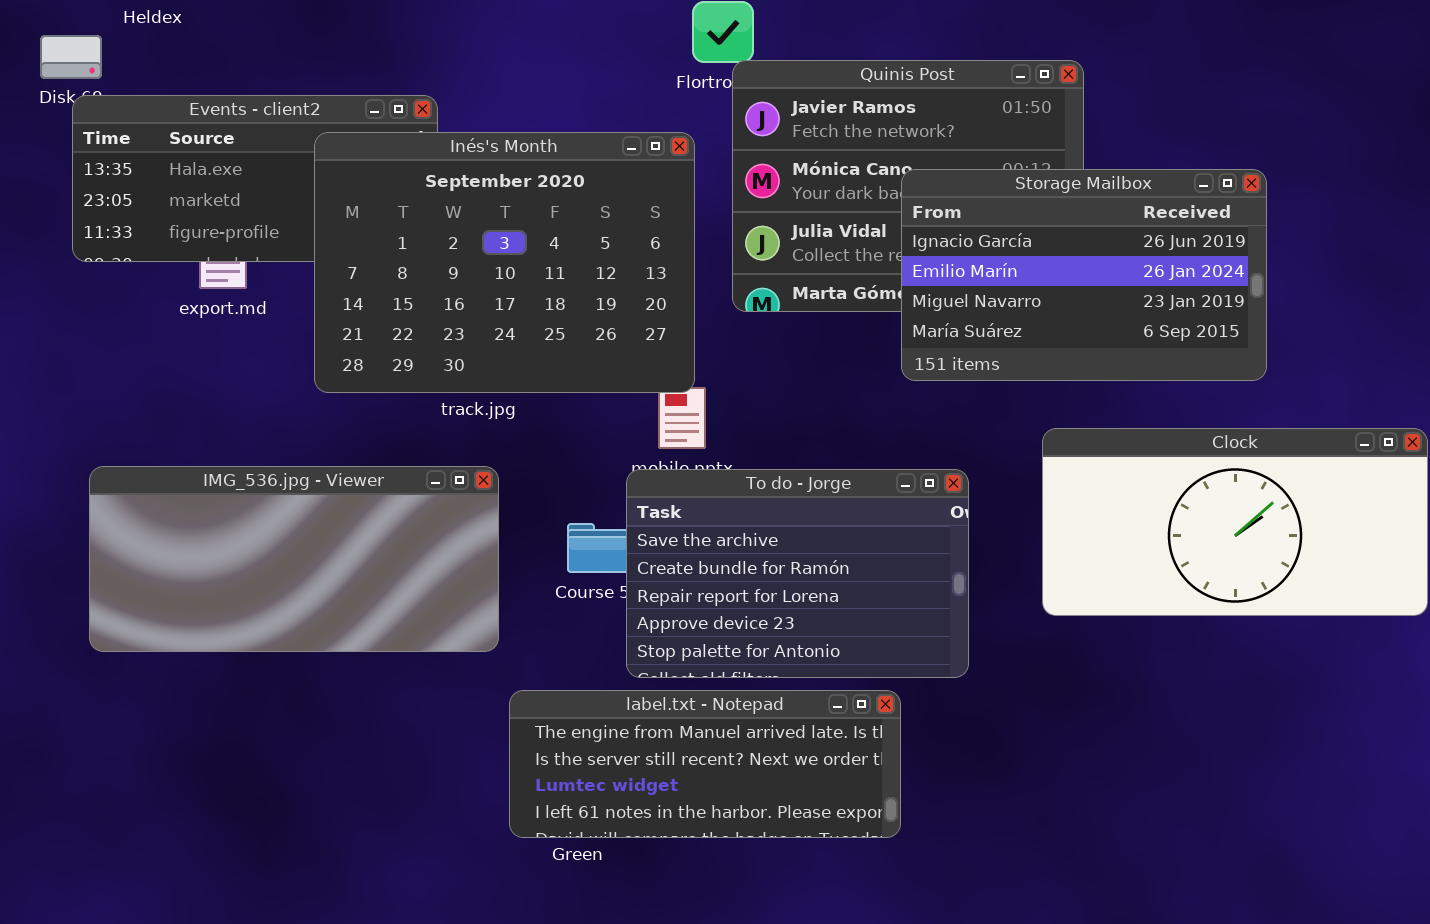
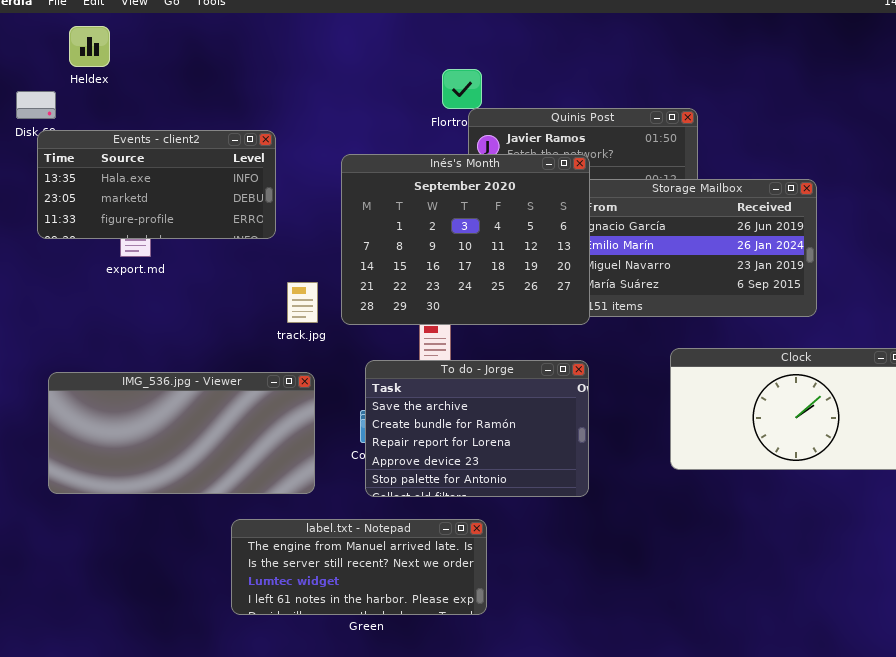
Inés's Month: [314,132,695,393] -> [341,154,590,325], moved
To do - Jorge: [626,469,969,678] -> [365,360,589,497], moved
label.txt - Notepad: [509,690,901,838] -> [231,519,487,615], moved

